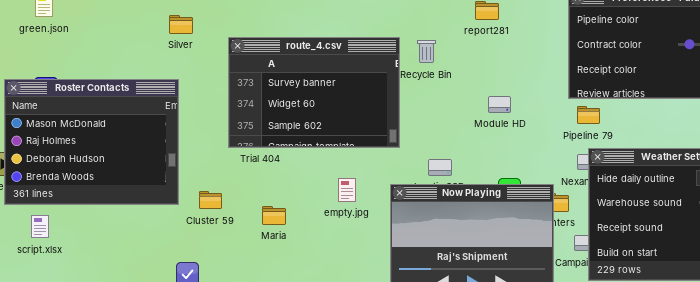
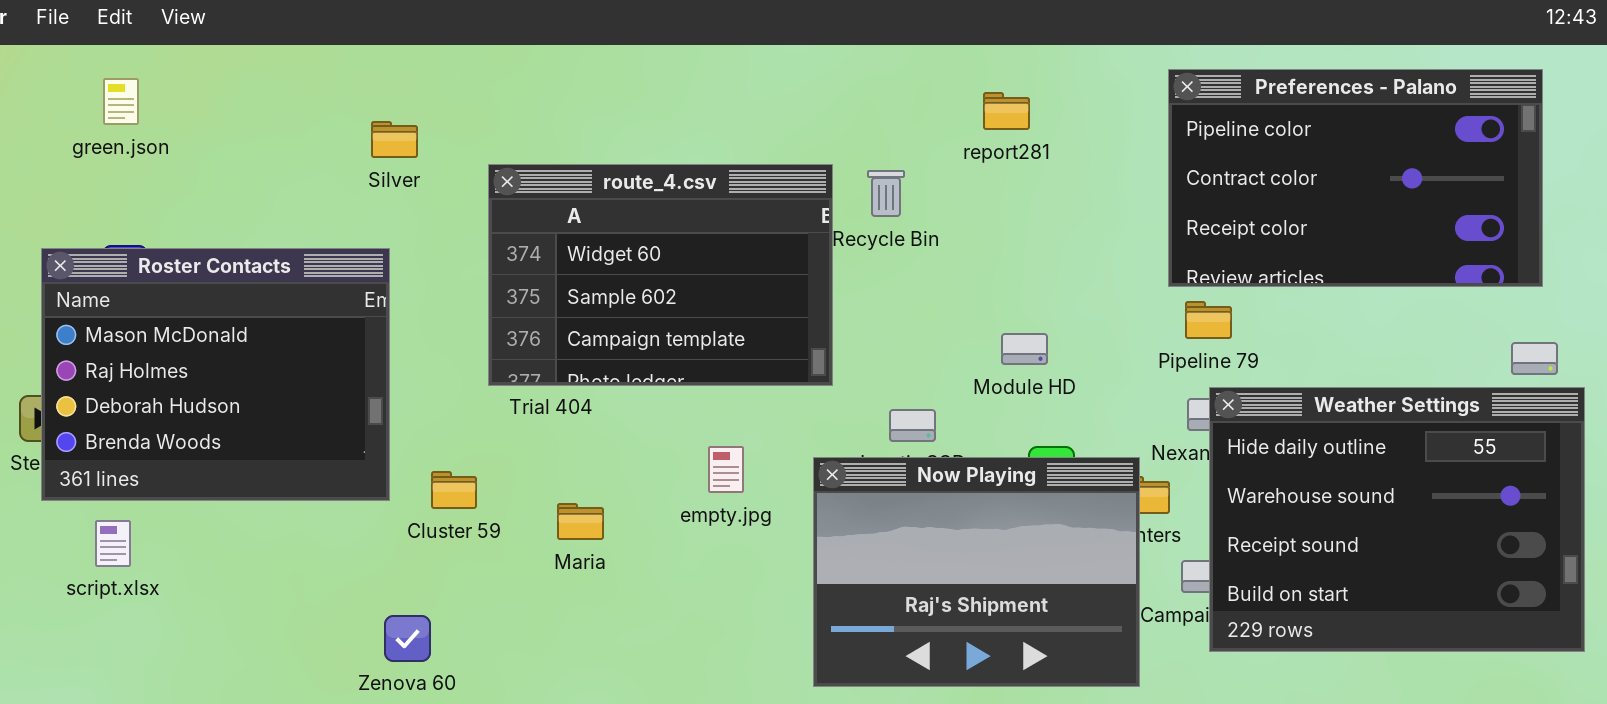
route_4.csv: [228,37,400,148] -> [488,164,833,386], scrolled down 1 row
Module HD: [488,96,511,113] -> [1001,333,1048,365], moved

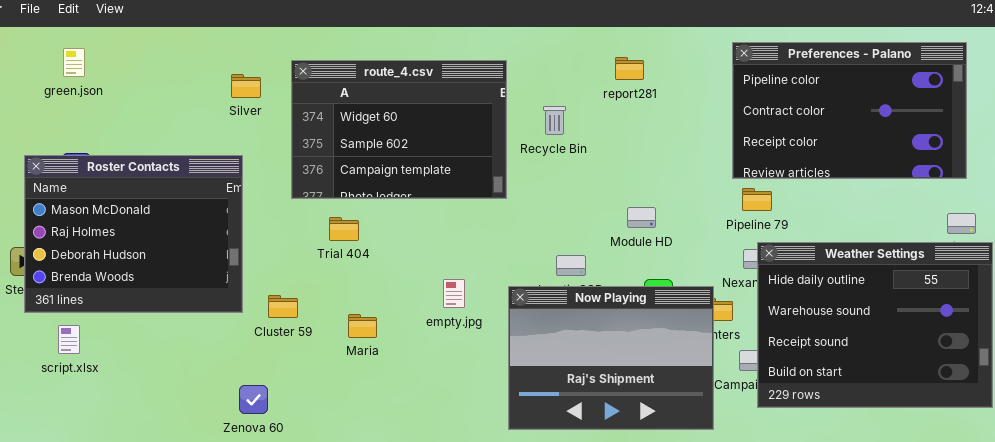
route_4.csv: [488,164,833,386] -> [291,60,507,199], moved

